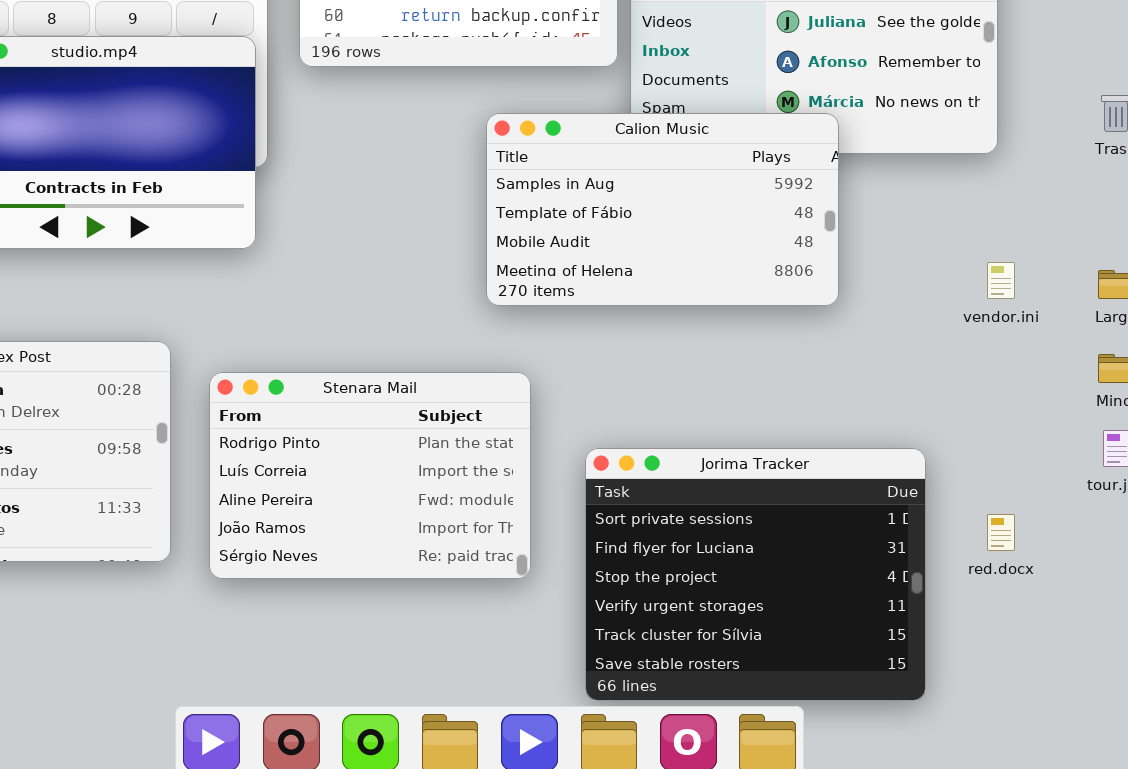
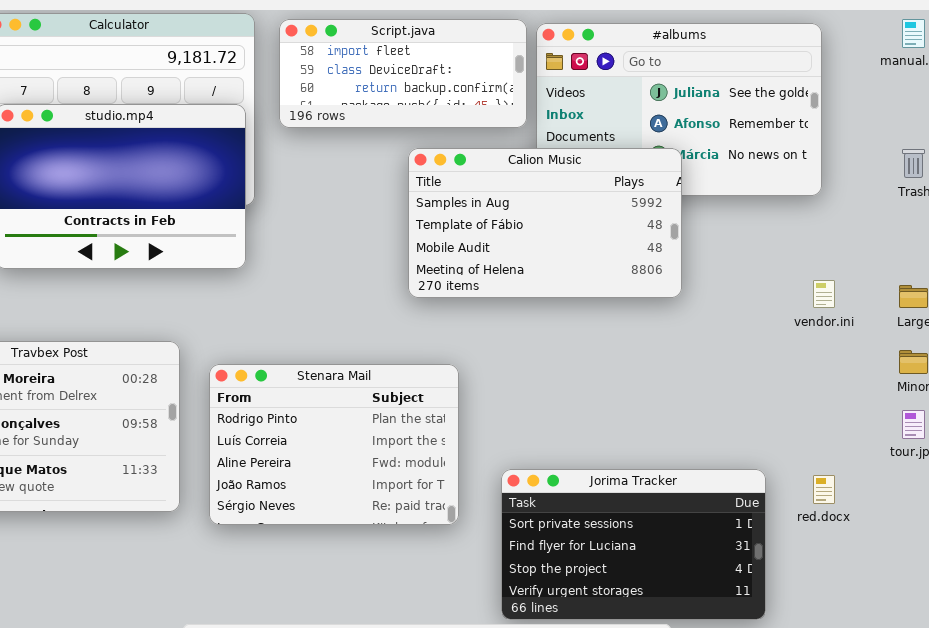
Calion Music: [486,113,839,306] -> [408,148,682,298], moved
Jorima Tracker: [585,448,926,701] -> [501,469,766,620], resized

